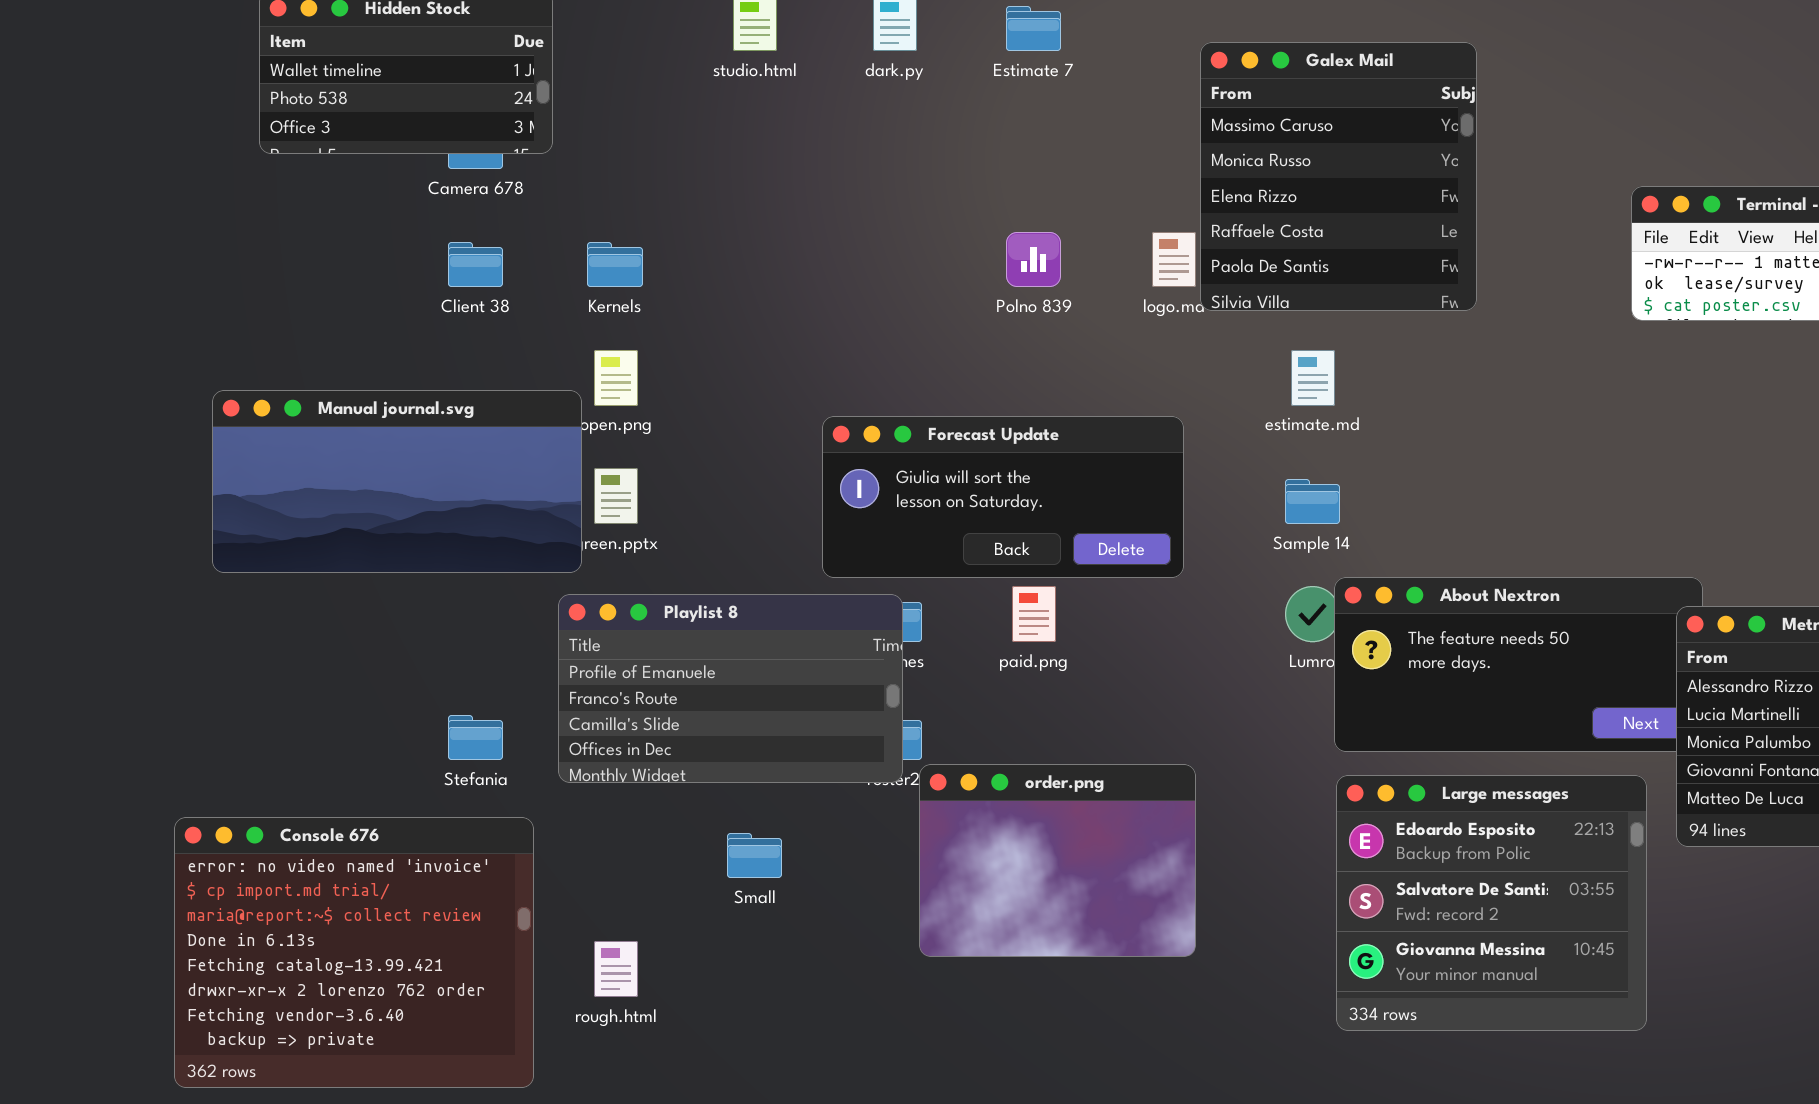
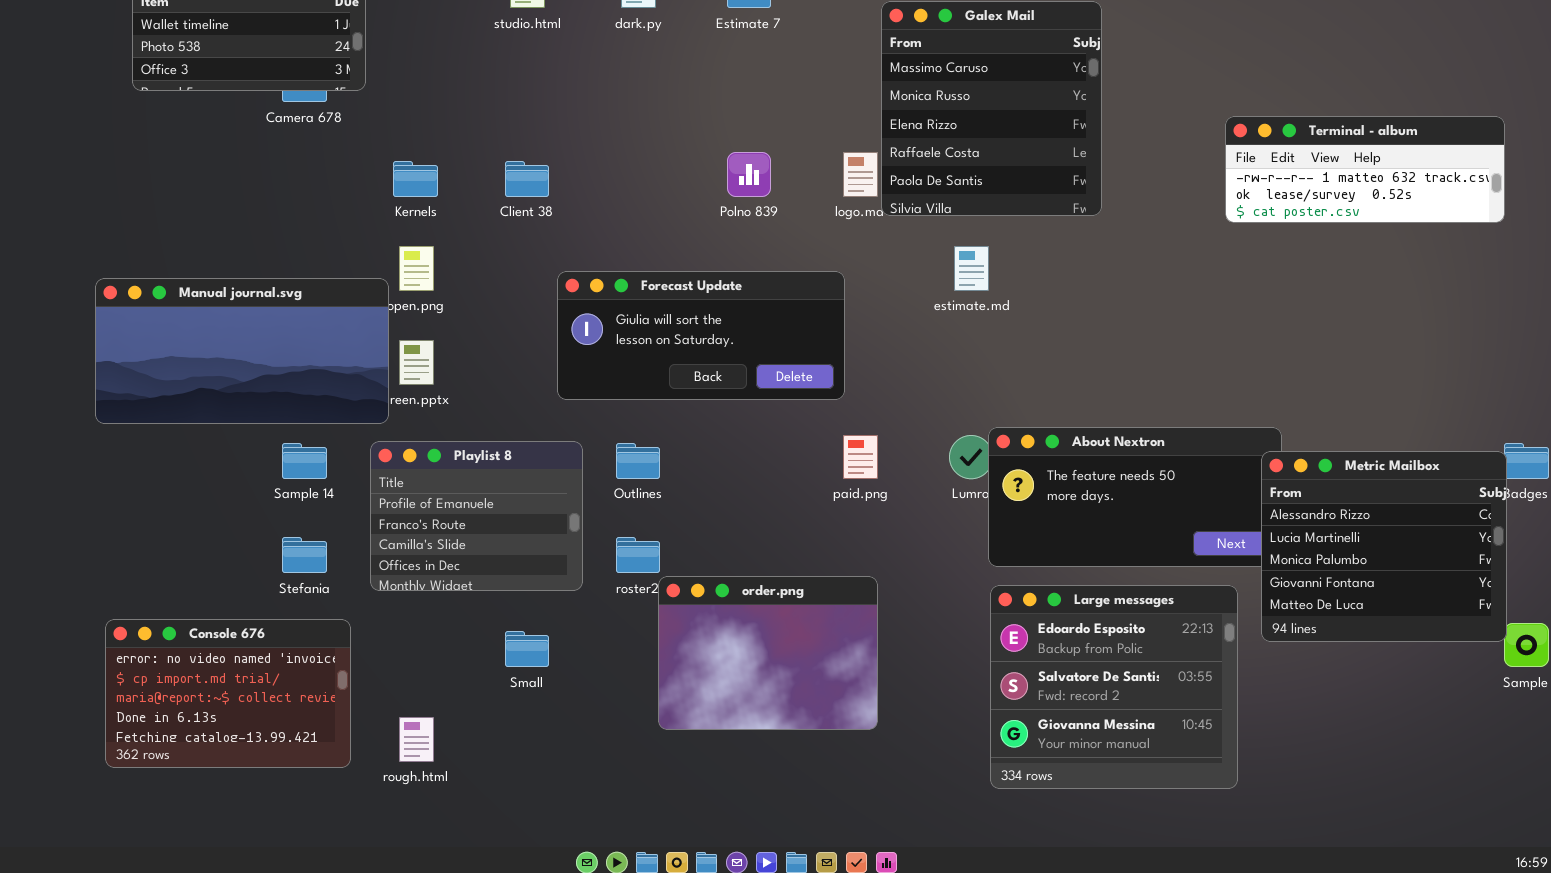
Client 38: [448,242,503,287] -> [505,161,549,197], moved
Forecast Update: [822,416,1184,578] -> [557,271,845,400], moved
Sample 14: [1285,479,1340,524] -> [282,443,327,479], moved
paid.png: [1012,586,1056,642] -> [843,435,878,479], moved
Playlist 8: [558,594,903,783] -> [370,441,583,591], resized
Console 676: [174,817,534,1088] -> [105,619,351,768], resized

